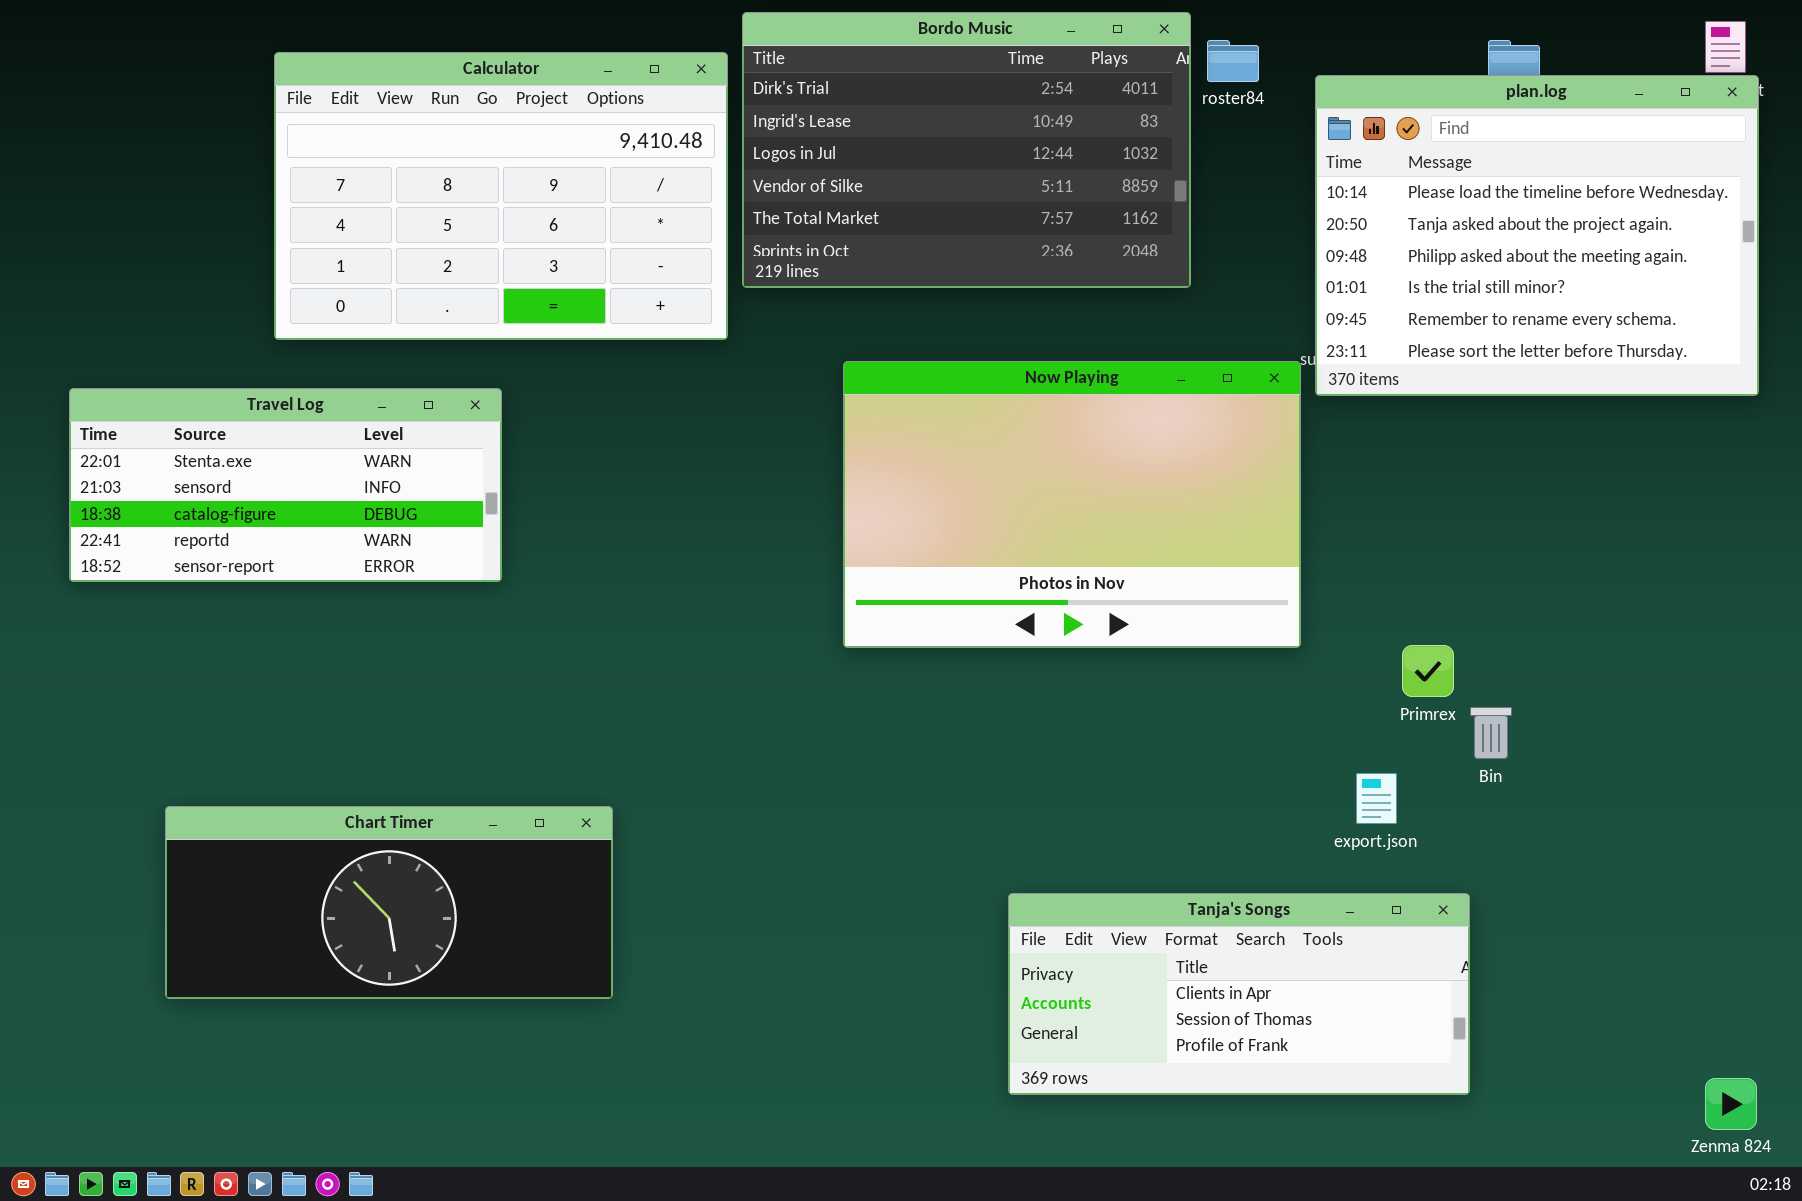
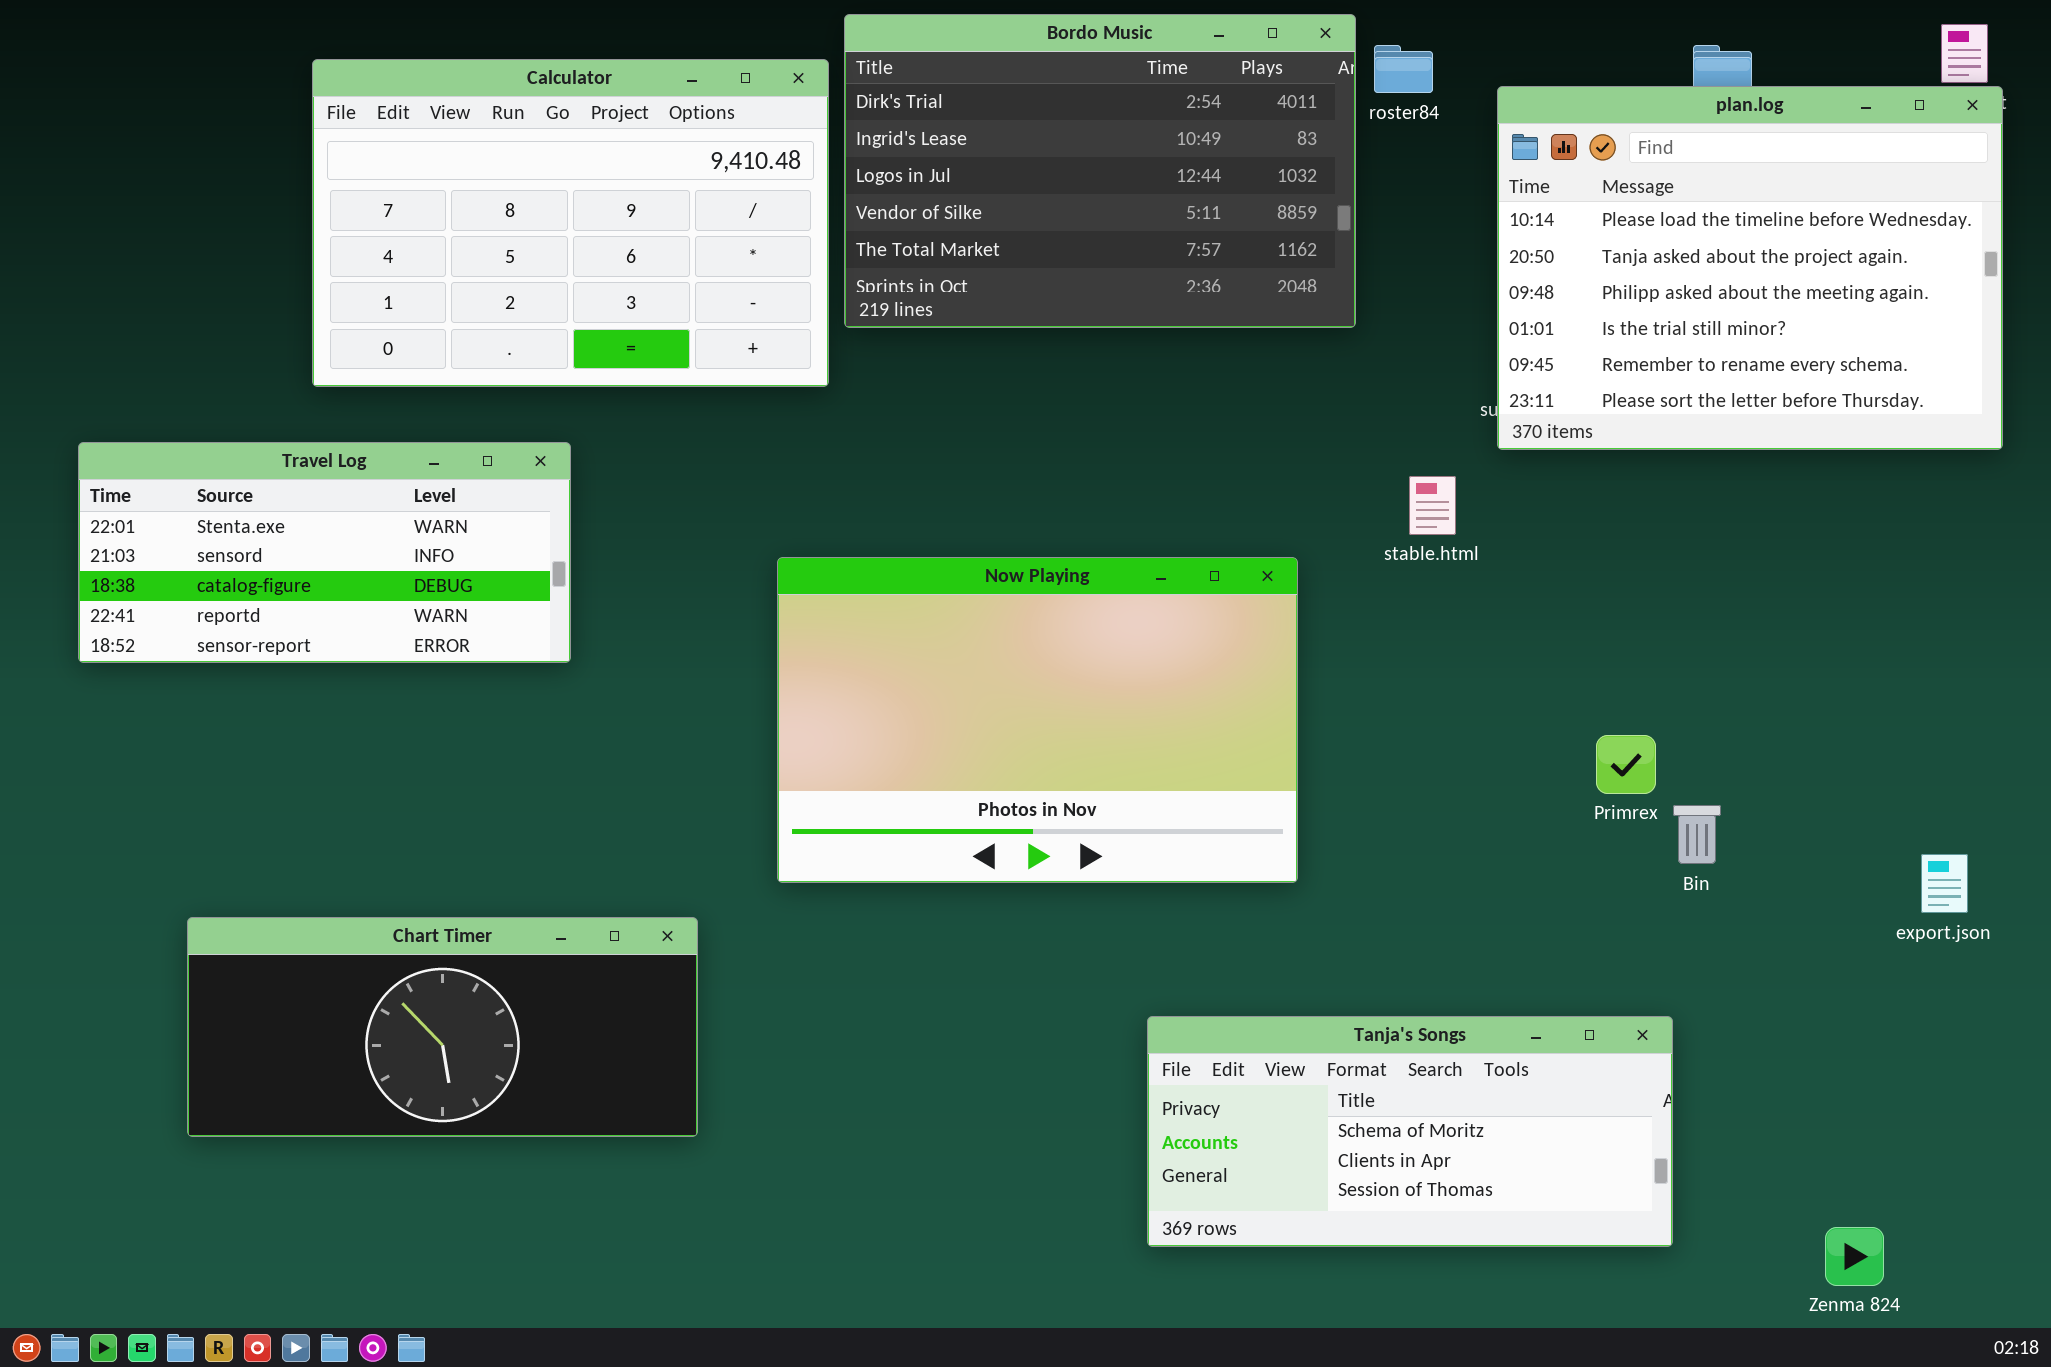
Now Playing: [843,361,1301,648] -> [777,557,1298,883], moved
export.json: [1356,773,1397,824] -> [1921,854,1968,913], moved
Tanja's Songs: [1008,893,1470,1095] -> [1147,1016,1673,1247], scrolled up 1 row
Zenma 824: [1705,1078,1757,1130] -> [1825,1227,1884,1286], moved

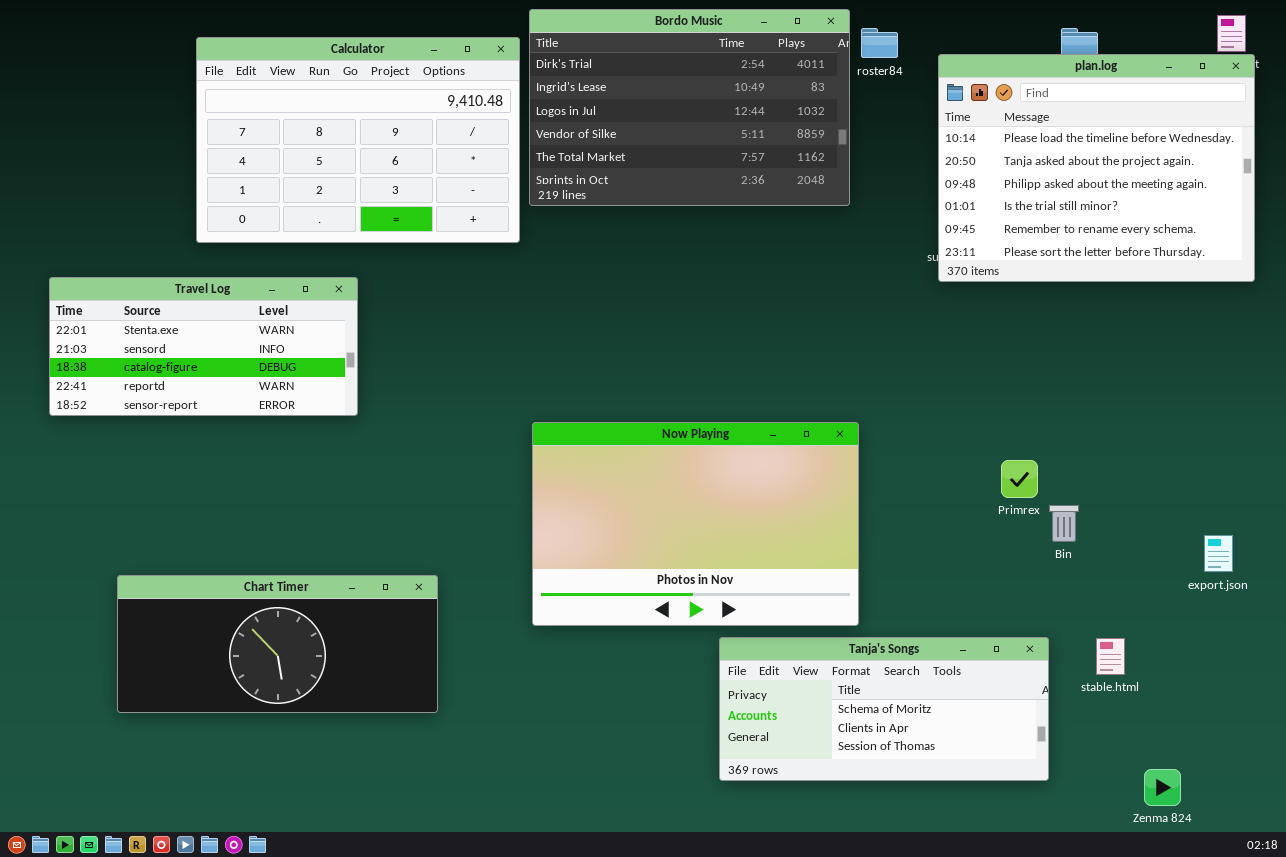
stable.html: [1409,476,1456,535] -> [1096,638,1125,675], moved
Now Playing: [777,557,1298,883] -> [532,422,859,626], moved

